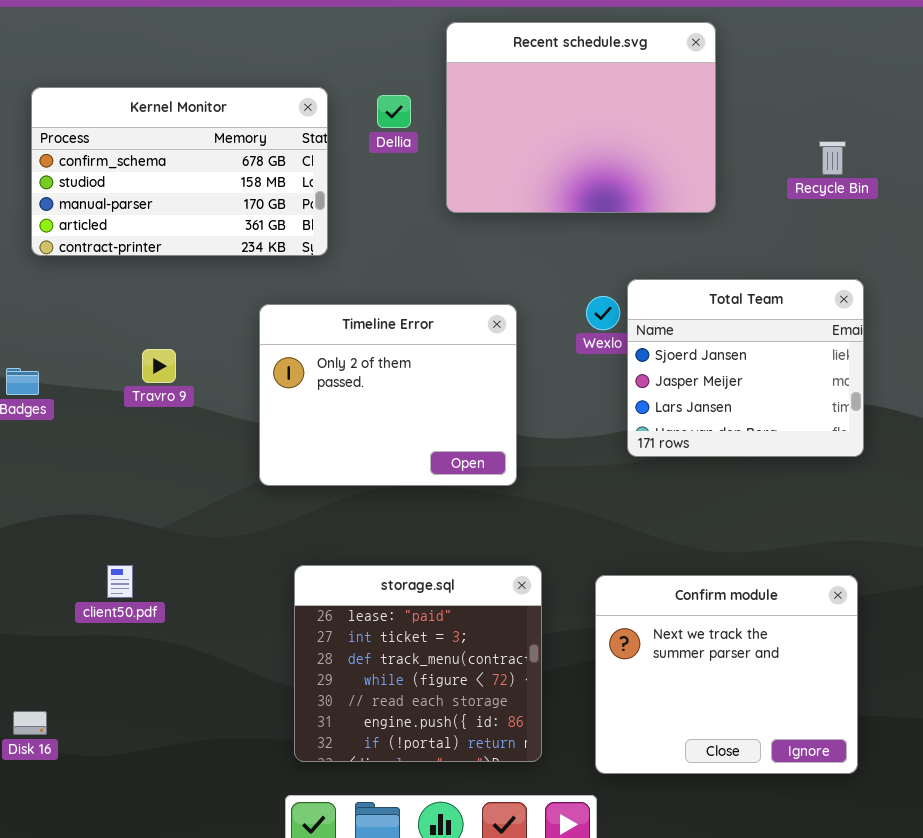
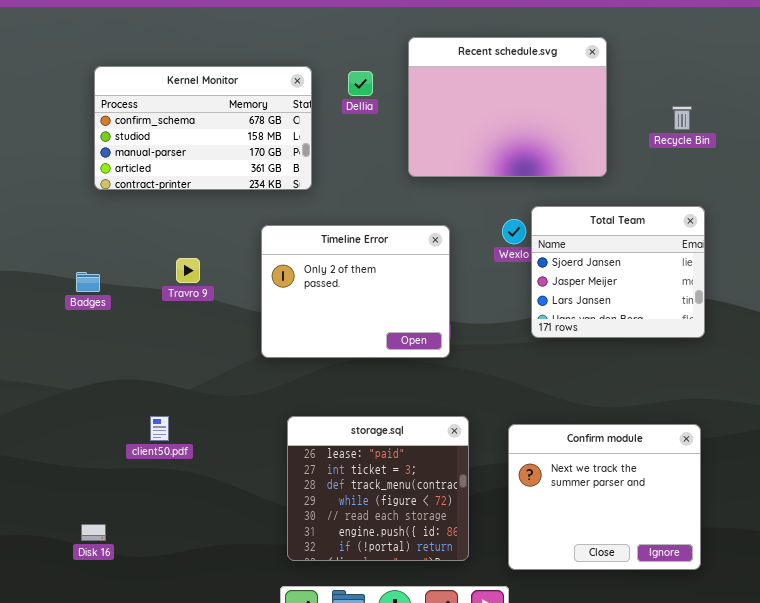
Recent schedule.svg: [446,22,716,213] -> [408,37,607,177], moved

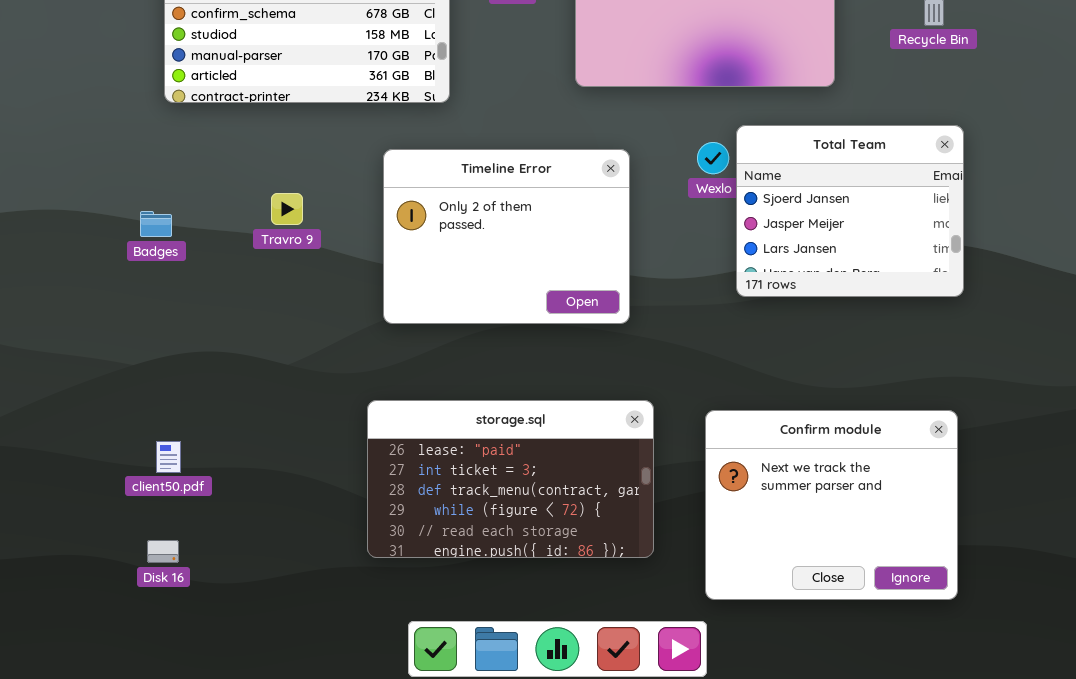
client50.pdf: [150,416,169,441] -> [156,441,181,473], moved
storage.sql: [287,416,469,561] -> [367,400,654,558], resized

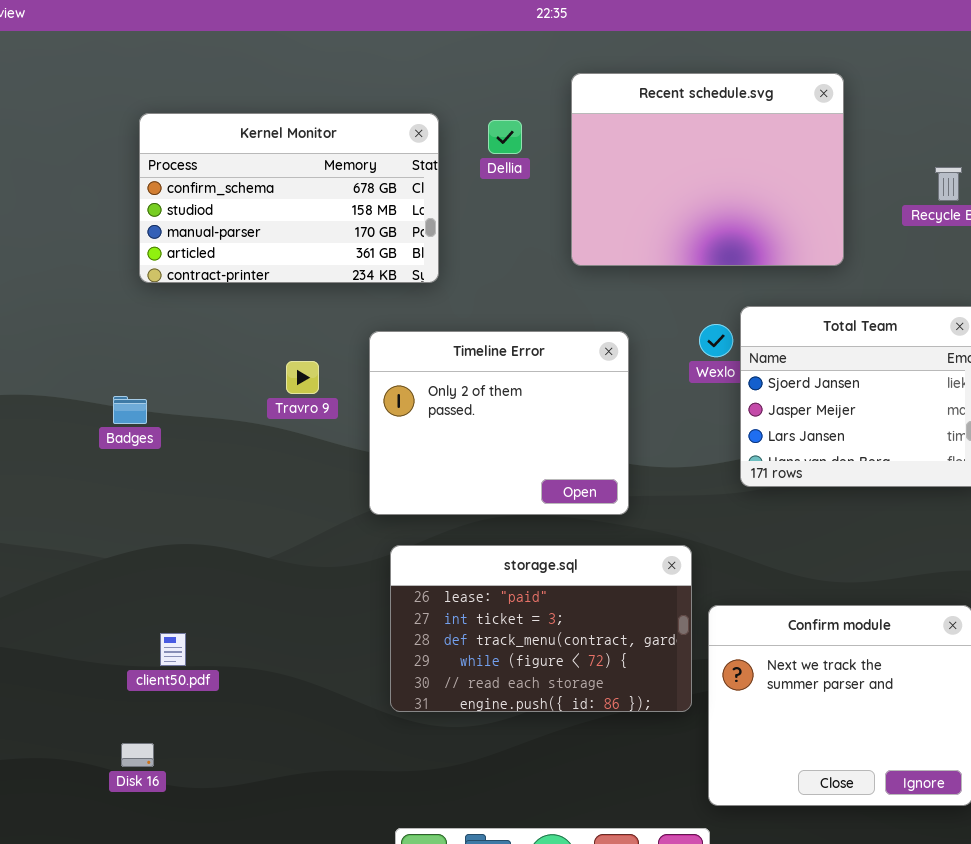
Travro 9: [271,193,303,225] -> [286,361,319,394], moved
storage.sql: [367,400,654,558] -> [390,545,692,712], moved
client50.pdf: [156,441,181,473] -> [160,633,186,666], moved

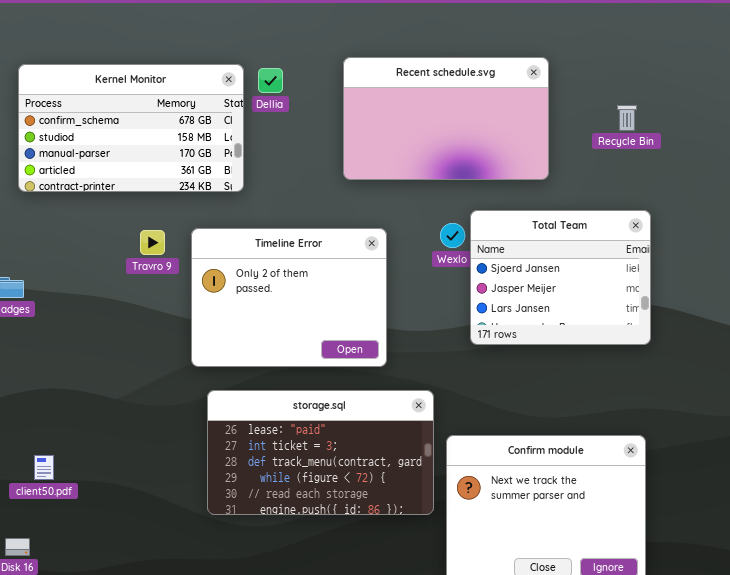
Recent schedule.svg: [571,73,844,266] -> [343,57,549,180], resized
Dellia: [488,120,522,154] -> [258,68,283,93], moved
Travro 9: [286,361,319,394] -> [140,230,165,255], moved

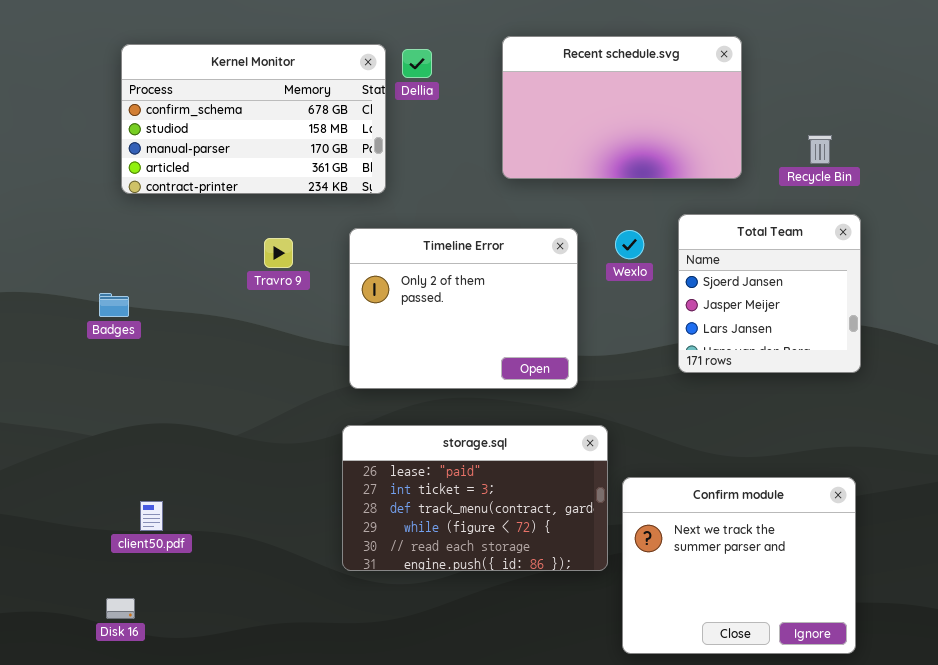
Recycle Bin: [617,105,637,131] -> [808,135,832,164], moved
Total Team: [470,210,651,345] -> [678,214,861,373], resized
Timeline Error: [191,228,387,367] -> [349,228,578,389], moved

